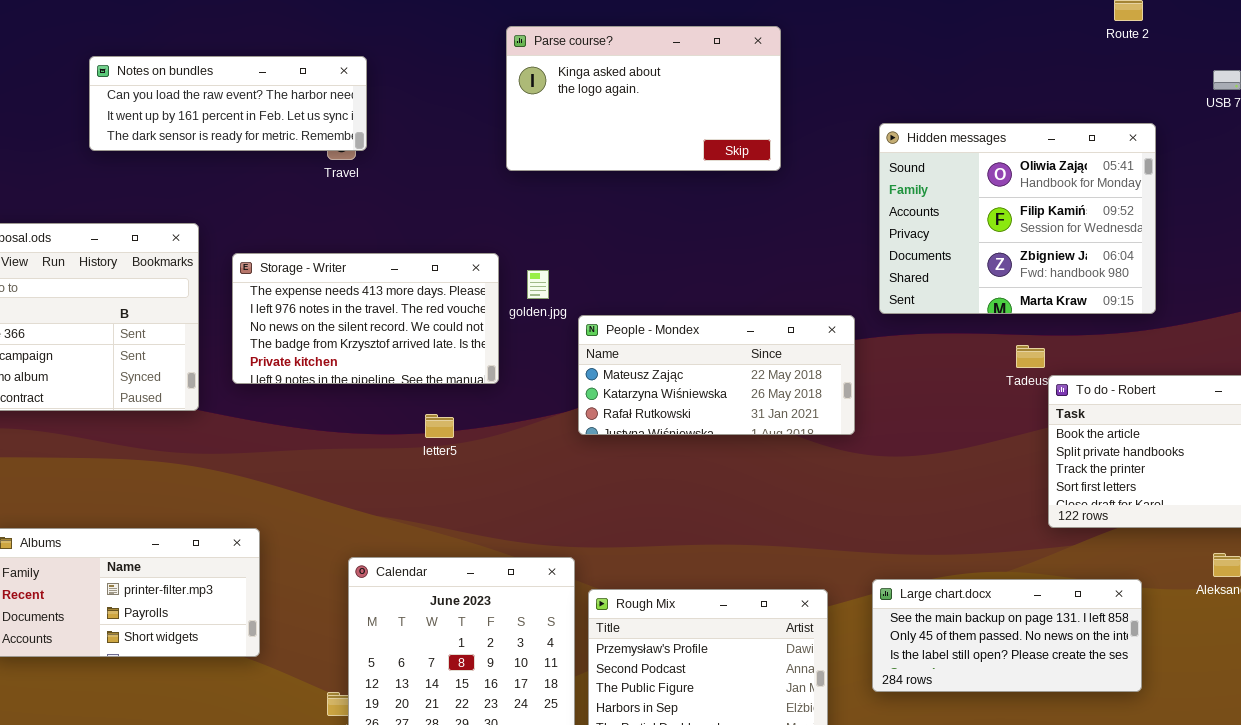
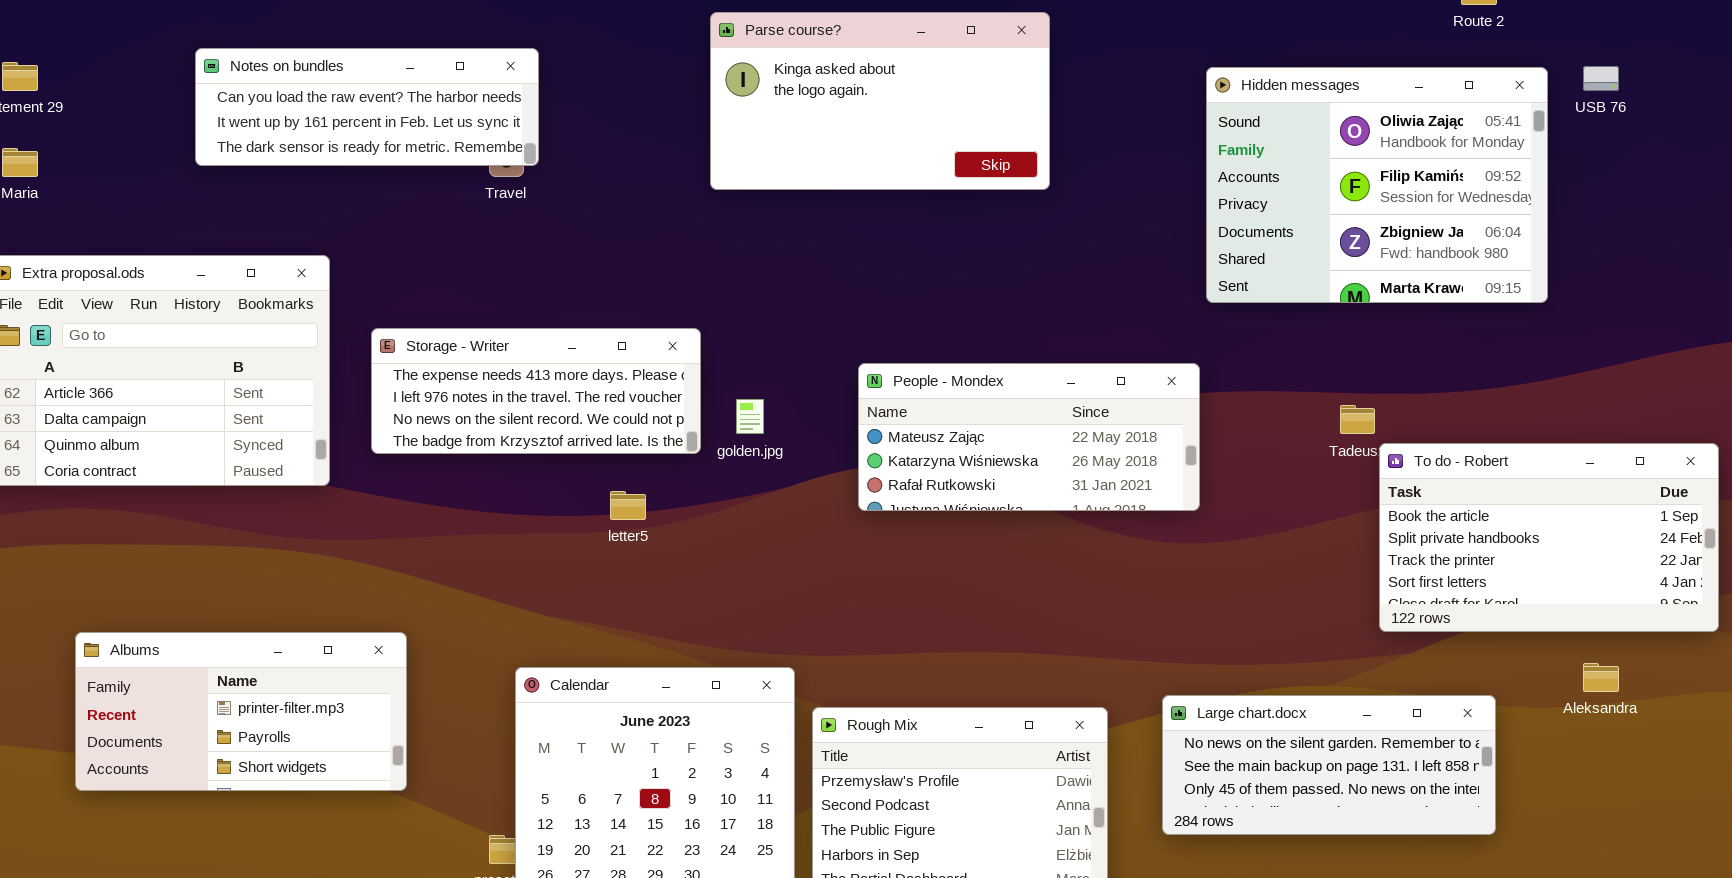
Hidden messages: [879,123,1156,314] -> [1206,67,1548,303], moved
Storage - Writer: [232,253,499,384] -> [371,328,701,454], resized
golden.jpg: [527,270,549,299] -> [736,399,764,434], moved
People - Mondex: [578,315,855,435] -> [858,363,1200,511], moved
Large chart.docx: [872,579,1142,692] -> [1162,695,1496,835], scrolled up 1 row

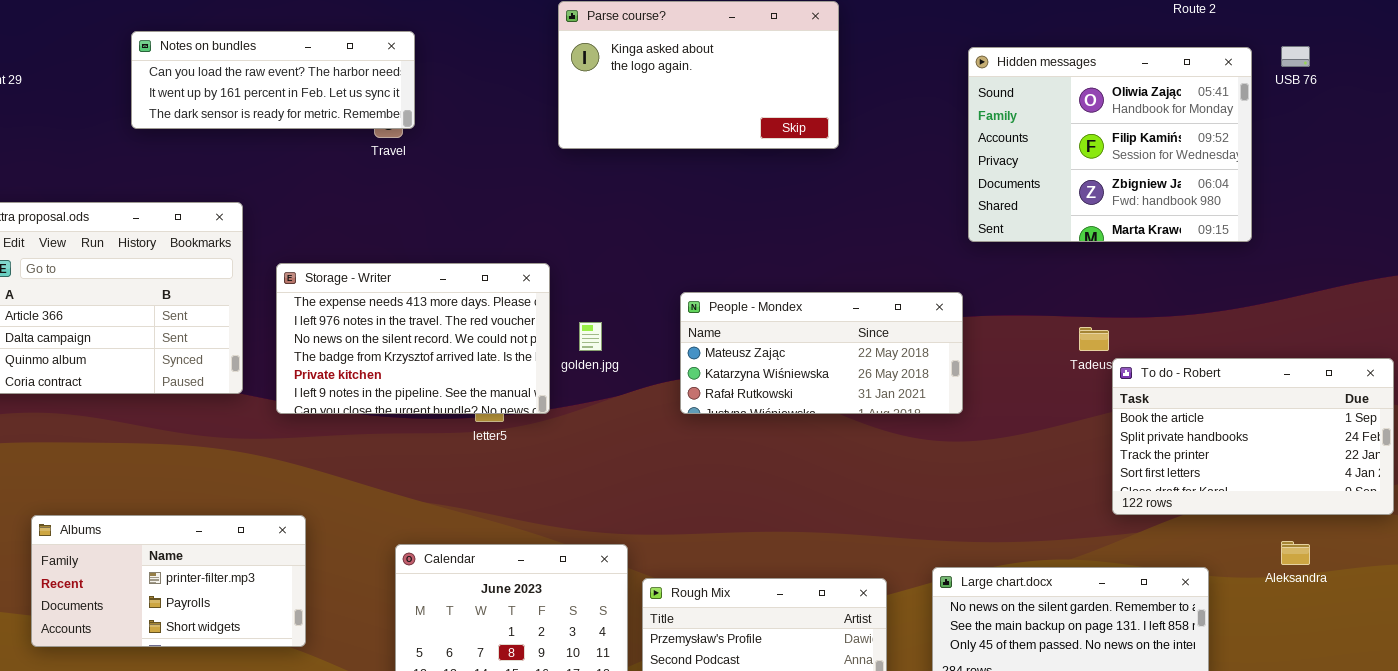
Storage - Writer: [371,328,701,454] -> [276,263,550,414], resized

